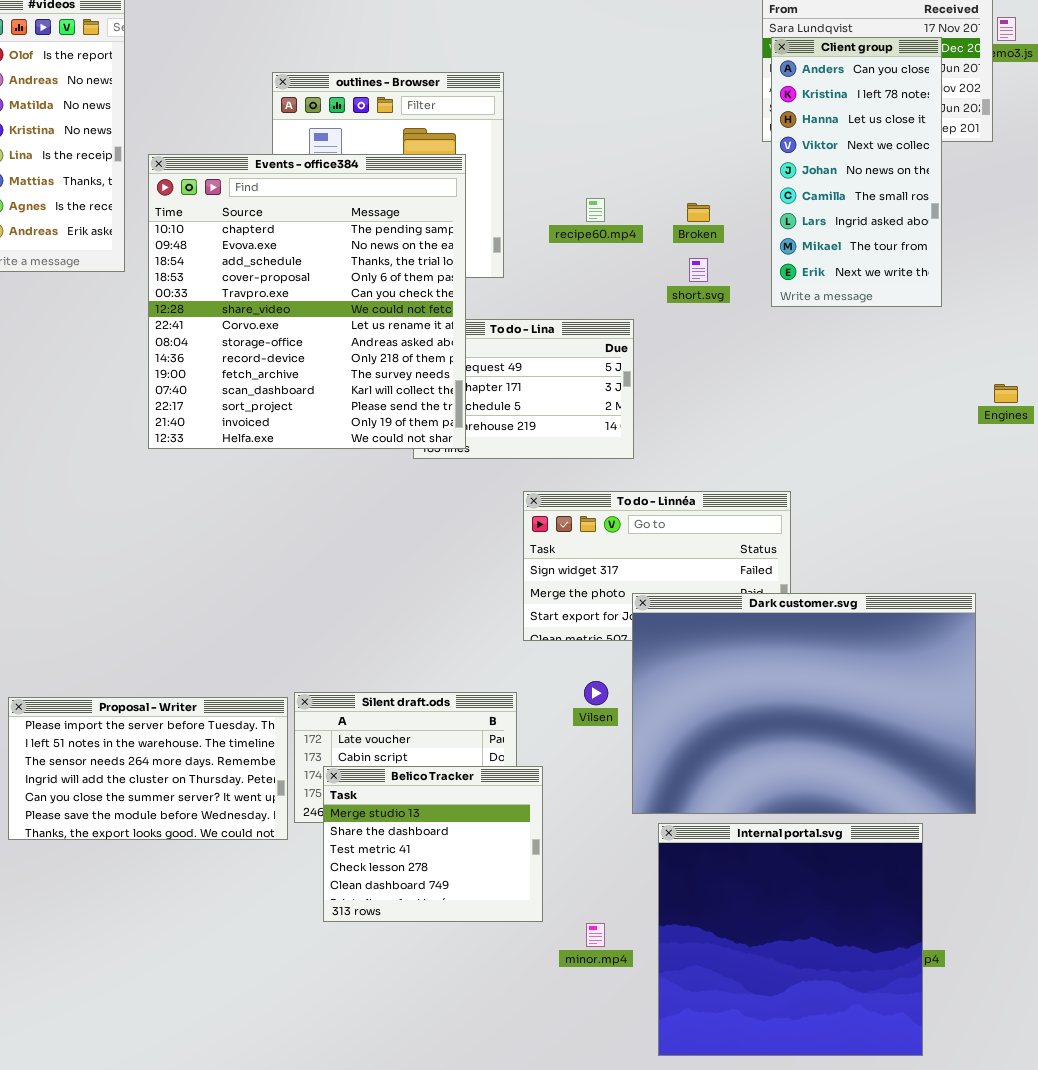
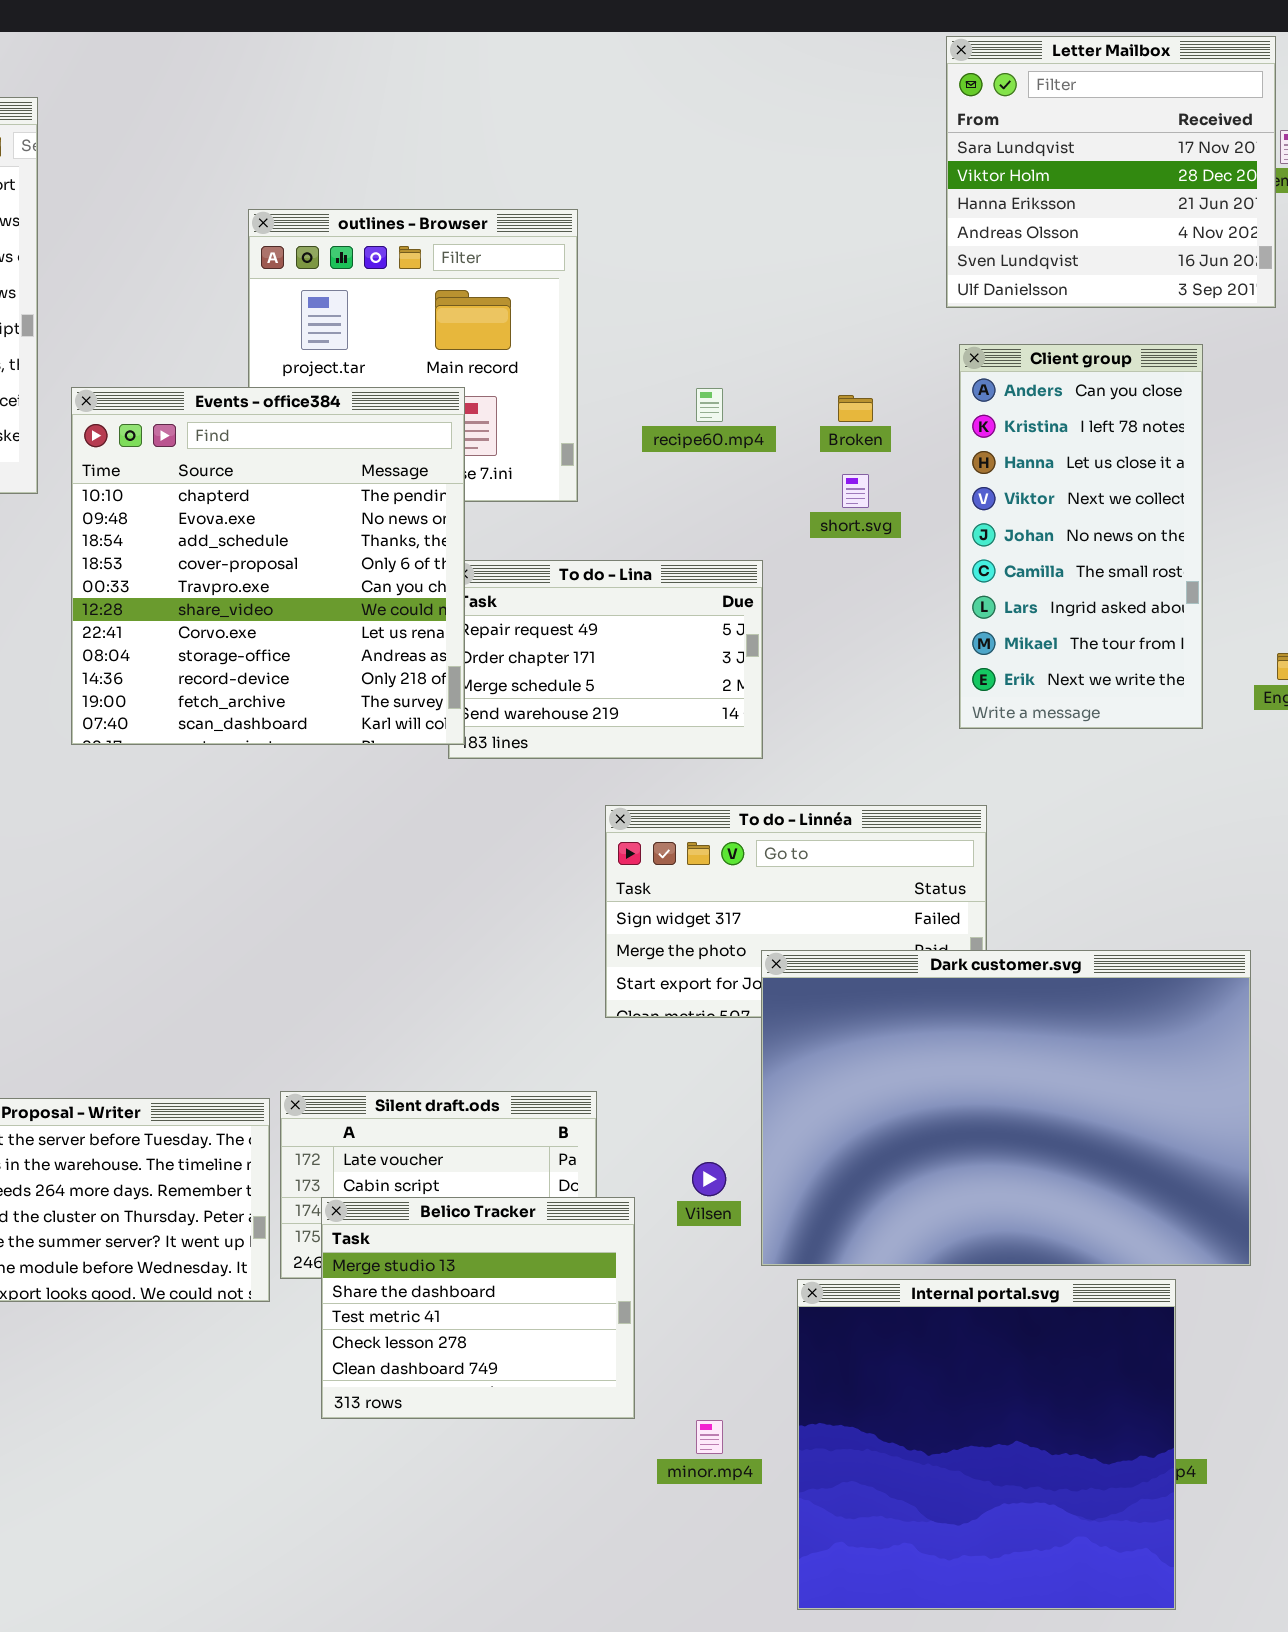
Client group: [771,37,942,307] -> [959,344,1203,729], moved
Events - office384: [148,154,466,449] -> [71,387,465,745], resized
Vilsen: [584,681,608,705] -> [692,1162,726,1196], moved

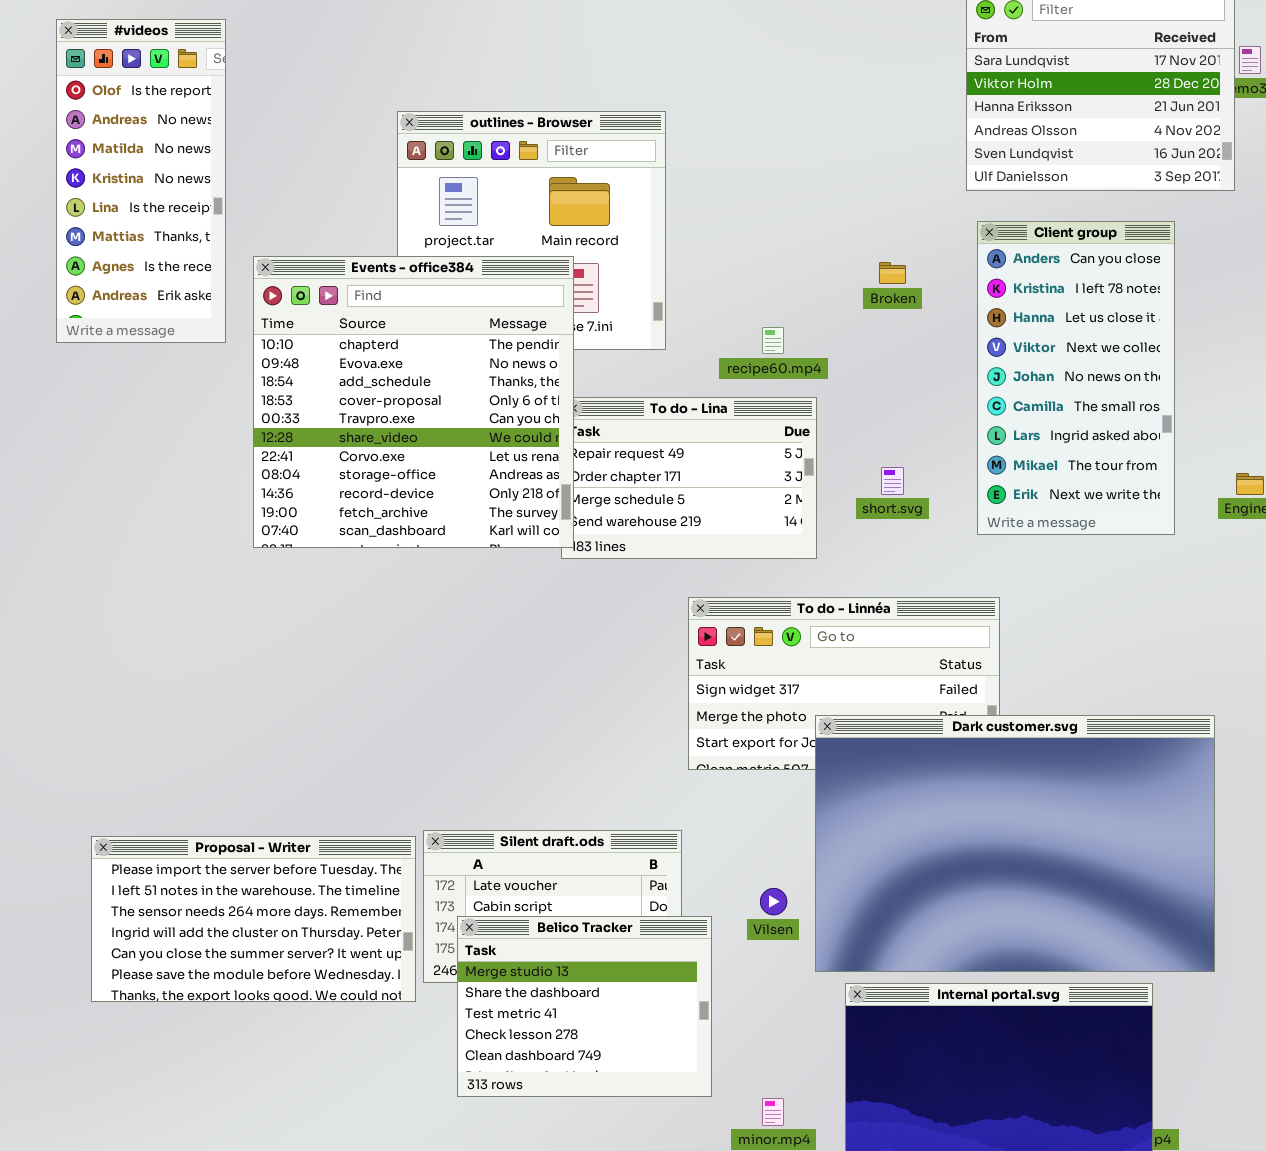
recipe60.mp4: [696,388,723,422] -> [762,327,784,354], moved
short.svg: [842,474,869,508] -> [881,467,904,495], moved

